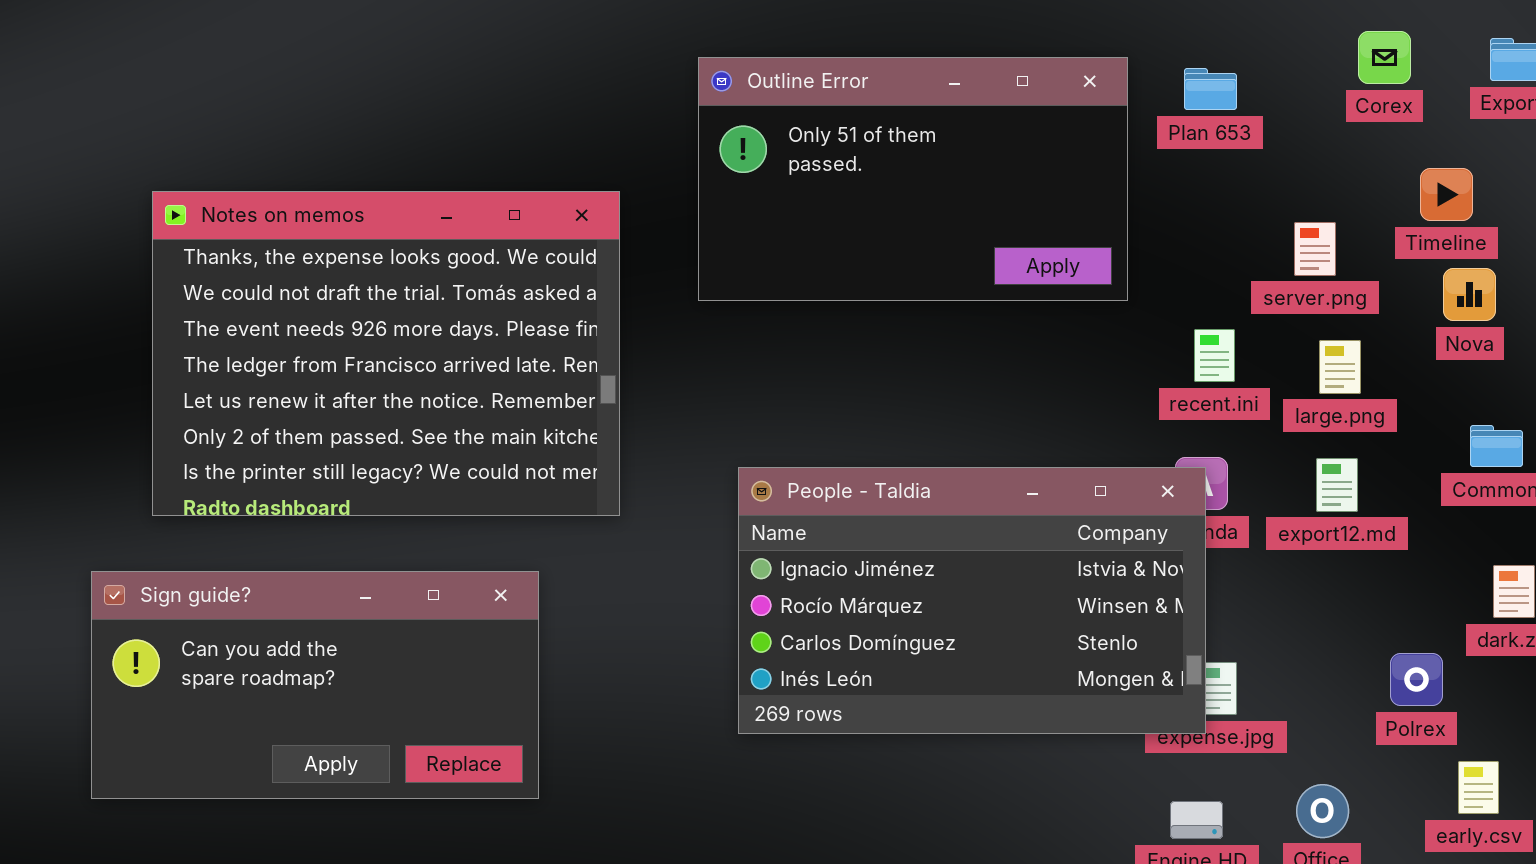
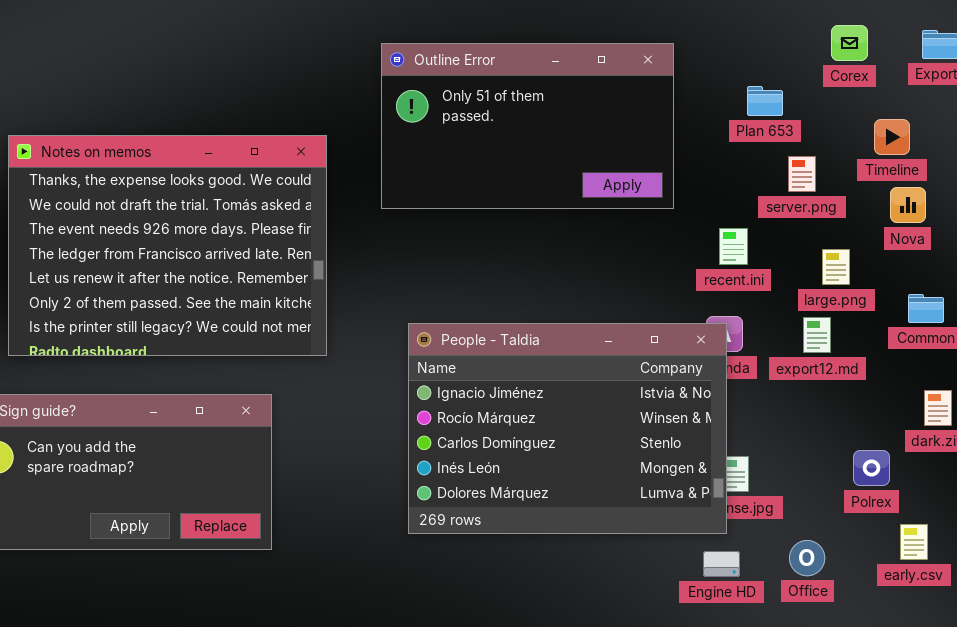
Plan 653: [1184,68,1237,110] -> [747,86,783,116], moved
large.png: [1319,340,1361,394] -> [822,249,850,285], moved
People - Taldia: [738,467,1206,734] -> [408,323,727,534], resized

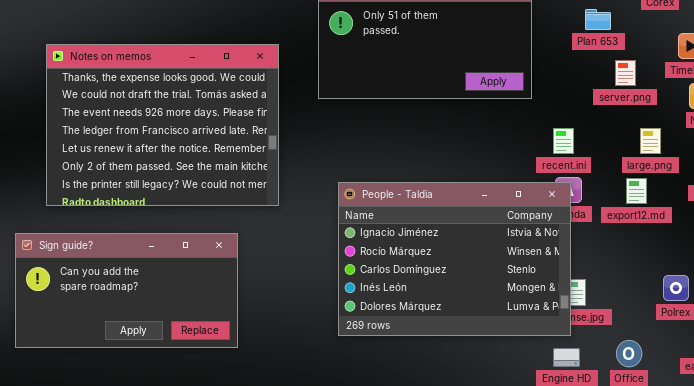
recent.ini: [719,228,748,265] -> [553,128,574,154], moved

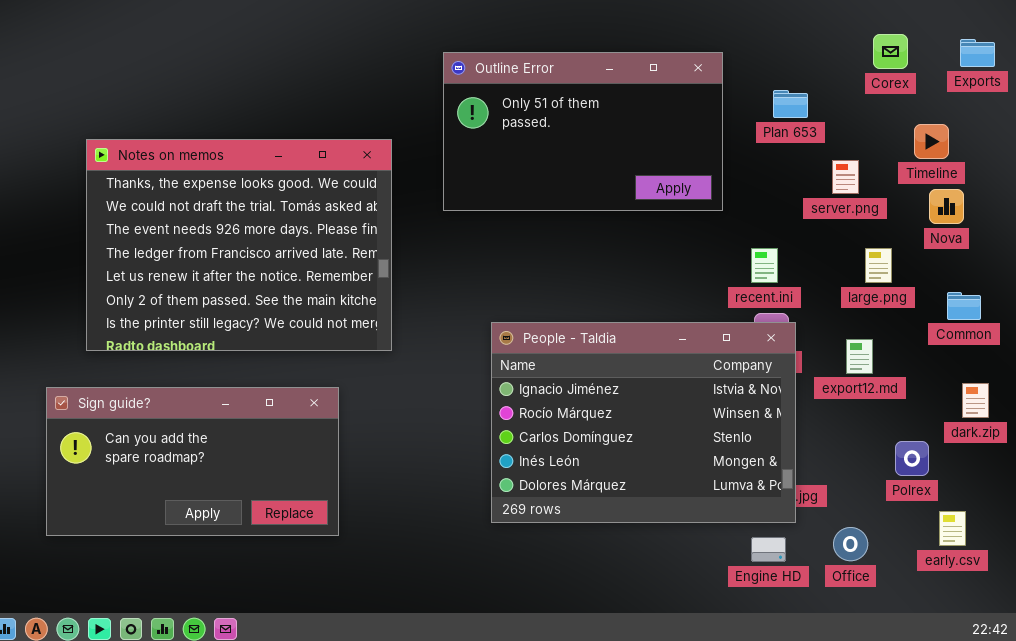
Plan 653: [585,9,611,30] -> [773,90,808,118], moved
export12.md: [626,178,647,204] -> [846,339,873,374], moved
People - Taldia: [338,182,571,336] -> [491,322,796,523], moved

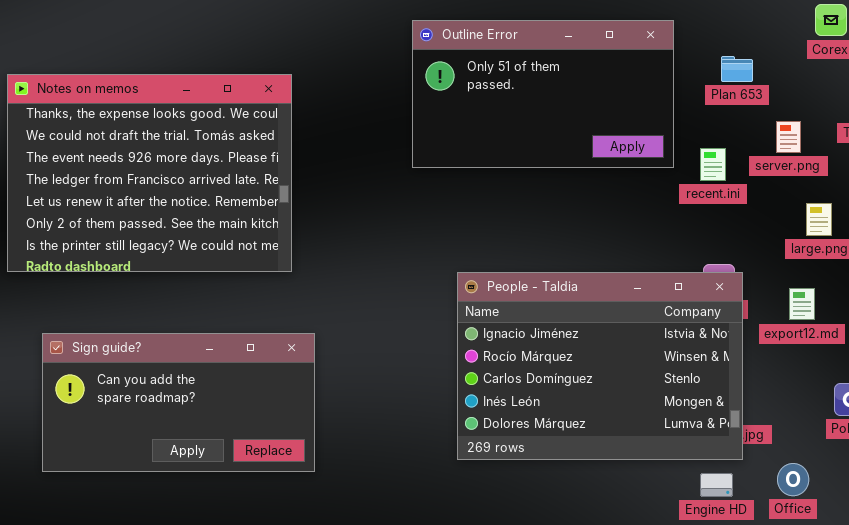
Notes on memos: [86,139,392,351] -> [7,74,292,272], moved
recent.ini: [751,248,778,283] -> [700,148,726,181], moved

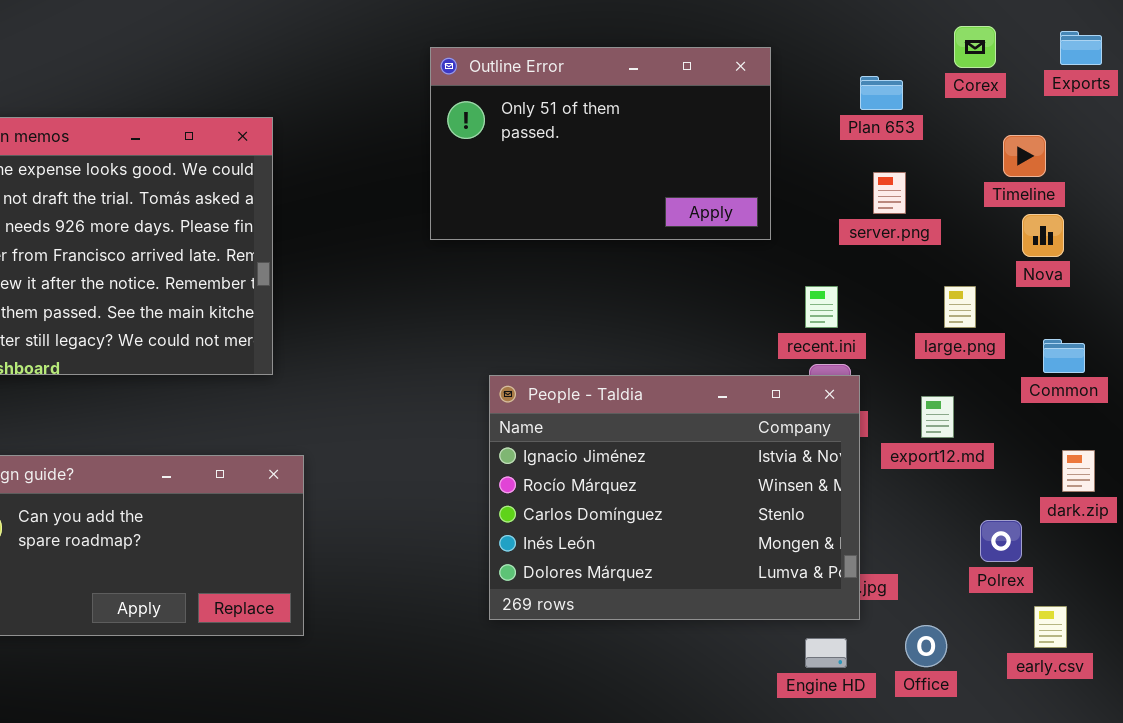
Plan 653: [721,56,753,82] -> [860,76,903,110], moved
server.png: [776,121,801,153] -> [873,172,906,214], moved
recent.ini: [700,148,726,181] -> [805,286,838,328], moved

